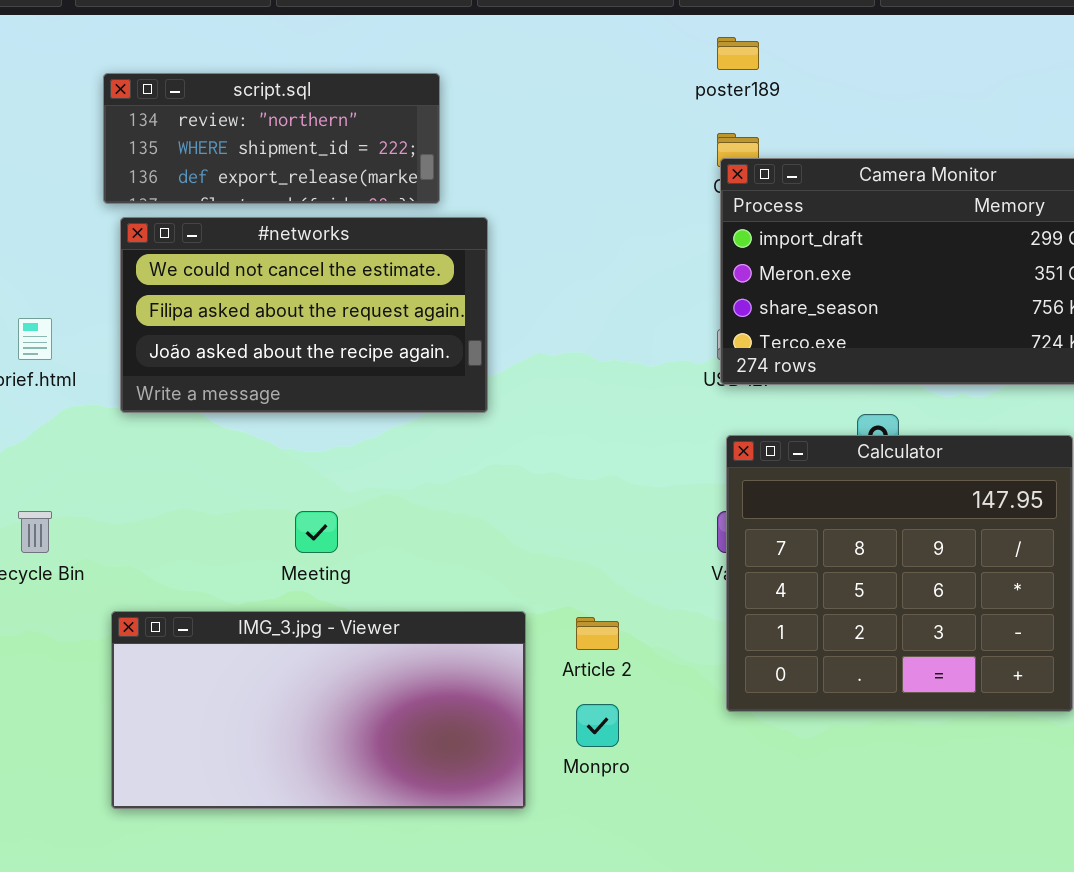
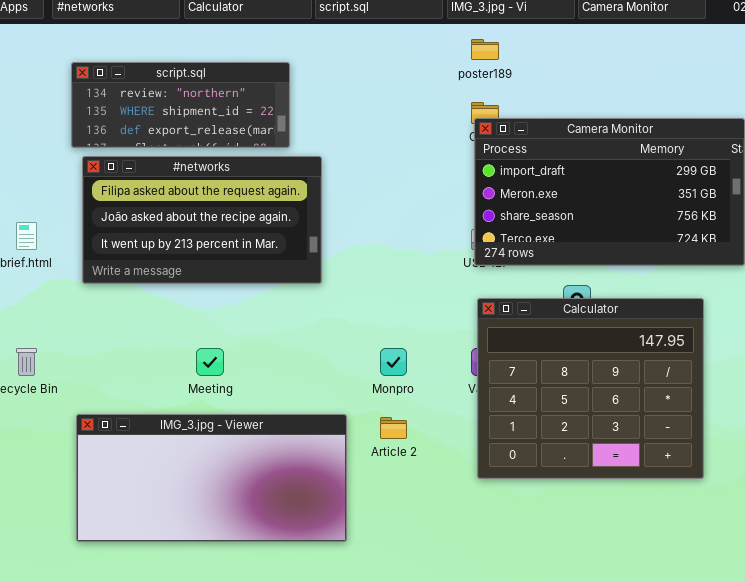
#networks: [120,217,488,413] -> [82,156,322,284], scrolled down 1 row
Monpro: [576,704,619,747] -> [380,348,407,376], moved

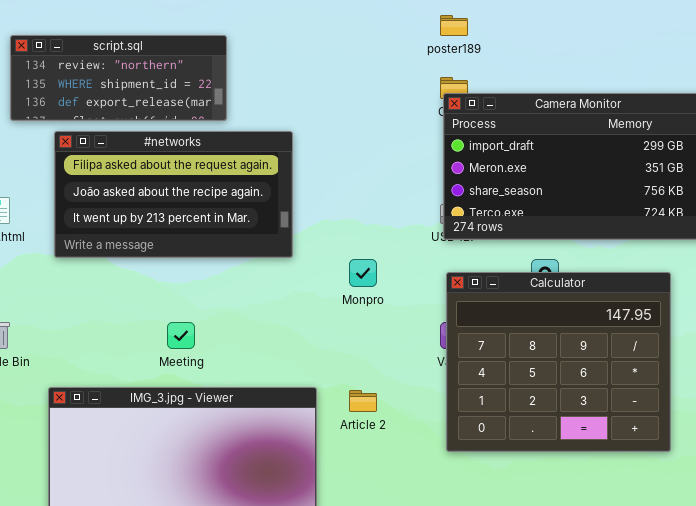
script.sql: [71,62,290,148] -> [10,35,227,121], moved
Monpro: [380,348,407,376] -> [349,259,377,287], moved

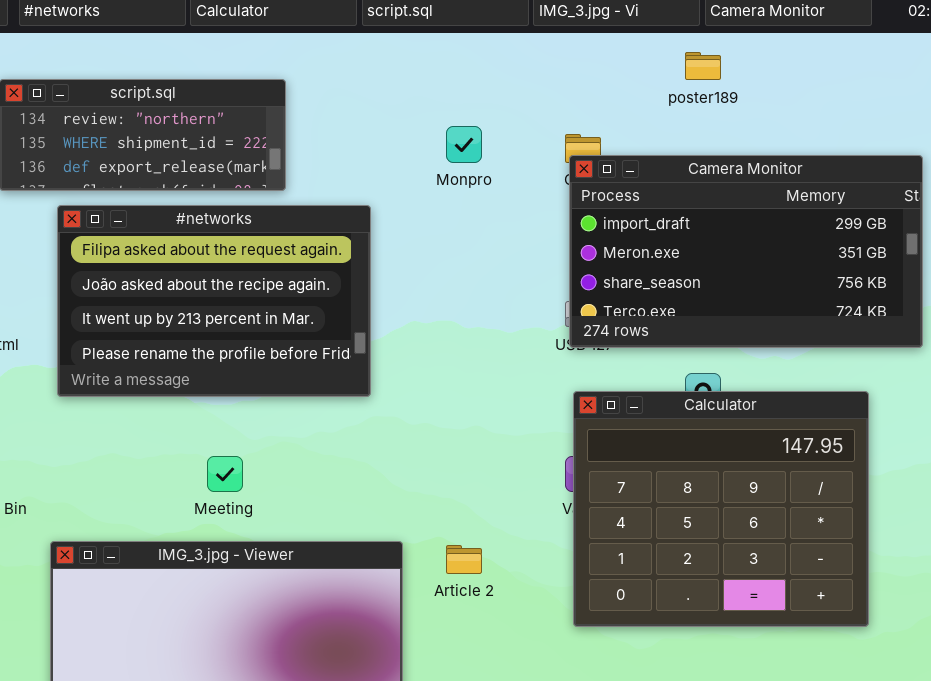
poster189: [440,15,468,36] -> [685,52,721,80], moved
#networks: [54,131,293,258] -> [57,205,371,397], resized
Monpro: [349,259,377,287] -> [446,126,482,163], moved

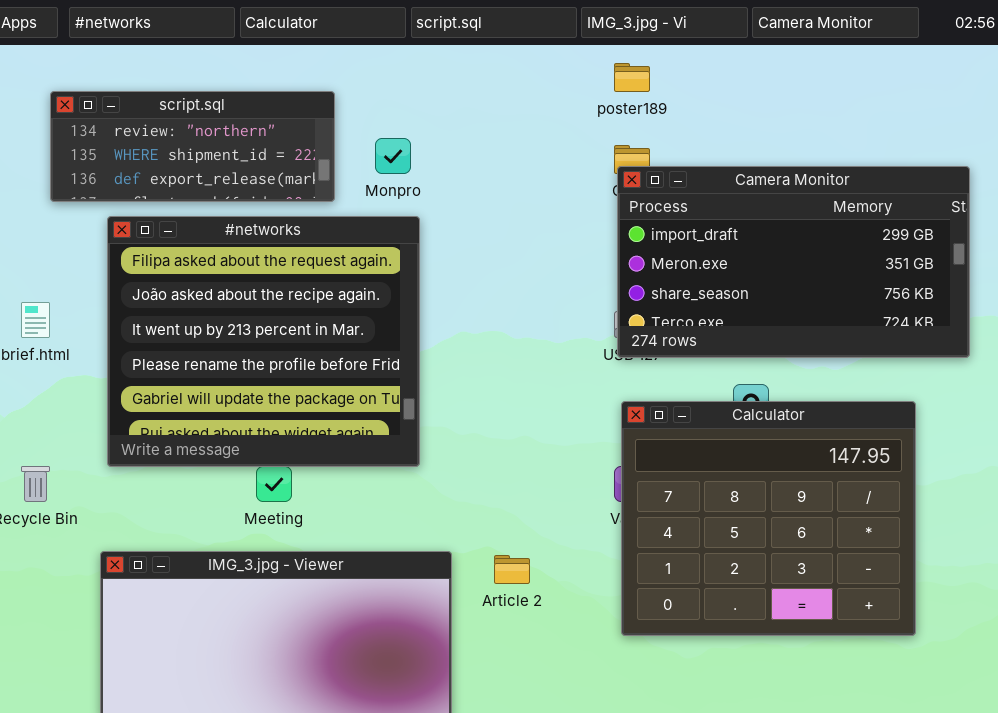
poster189: [685,52,721,80] -> [614,63,650,92], moved
Monpro: [446,126,482,163] -> [375,138,411,174], moved
#networks: [57,205,371,397] -> [107,216,420,467], resized

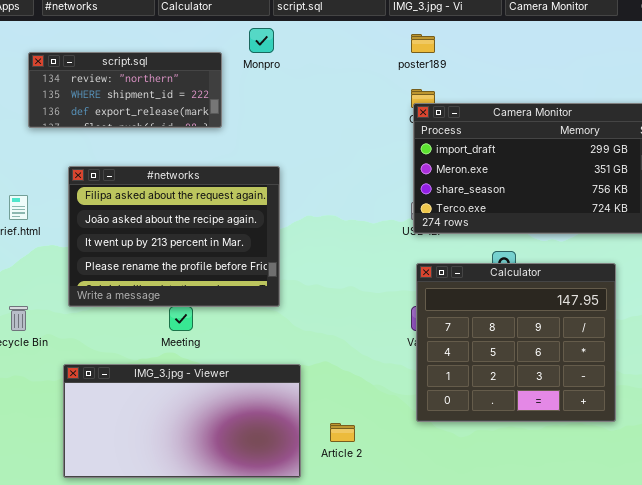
Monpro: [375,138,411,174] -> [249,28,274,53], moved
#networks: [107,216,420,467] -> [68,166,280,307], resized
Article 2: [494,555,530,584] -> [330,423,355,442], moved

